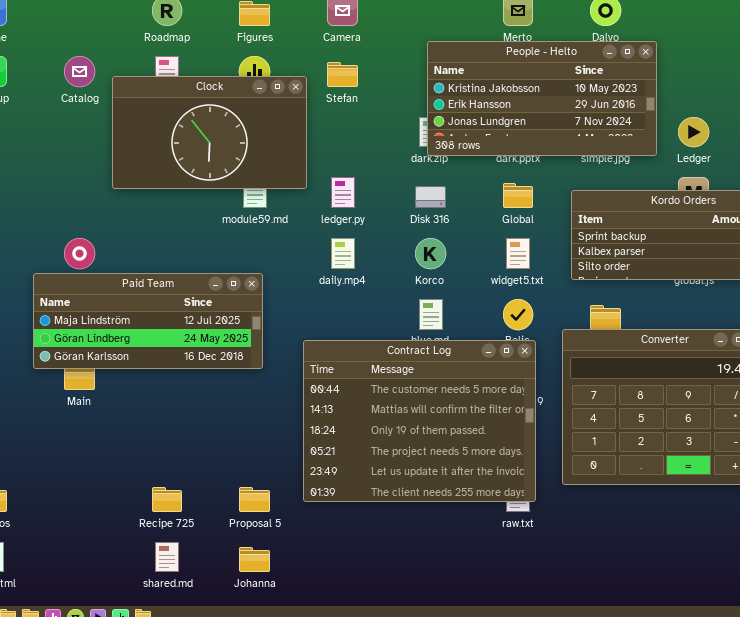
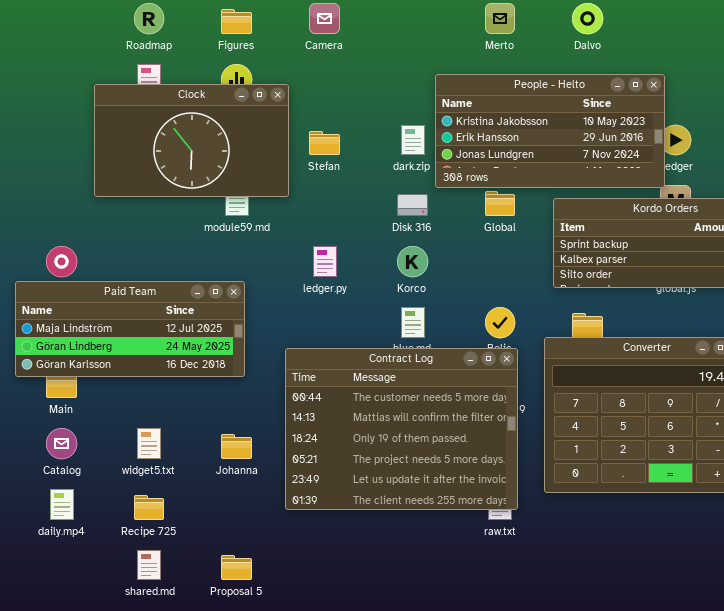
People - Helto: [427,41,657,156] -> [435,74,665,188], moved
Catalog: [64,56,95,87] -> [46,428,77,459], moved
Stefan: [327,62,358,87] -> [309,131,340,155], moved
ledger.py: [331,177,355,208] -> [313,246,337,277], moved
daily.mp4: [331,238,355,269] -> [50,489,74,520], moved
widget5.txt: [506,238,530,269] -> [137,428,161,459], moved
Proposal 5: [239,487,270,512] -> [221,555,252,580], moved
Johanna: [239,547,270,572] -> [221,434,252,459], moved

